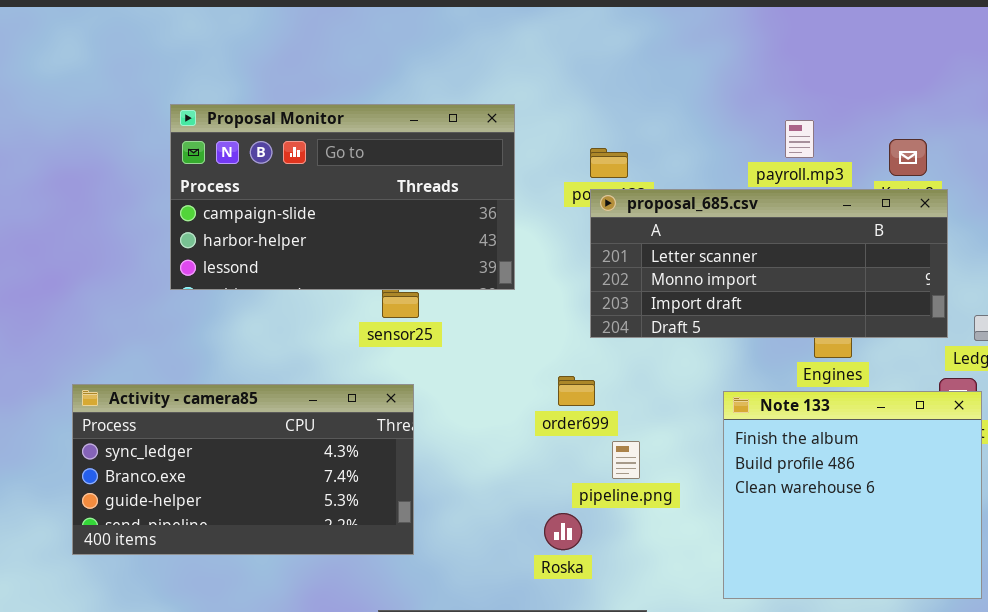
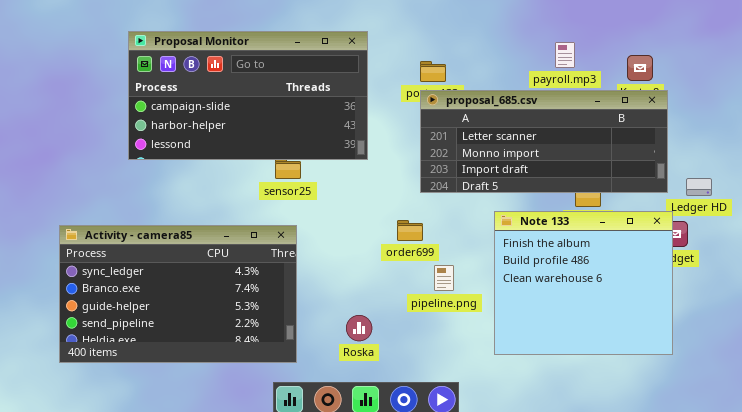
Activity - camera85: [72,384,414,555] -> [59,225,297,363], resized
Note 133: [723,391,982,599] -> [494,211,673,355], moved
Roska: [544,513,582,550] -> [346,315,372,341], moved

